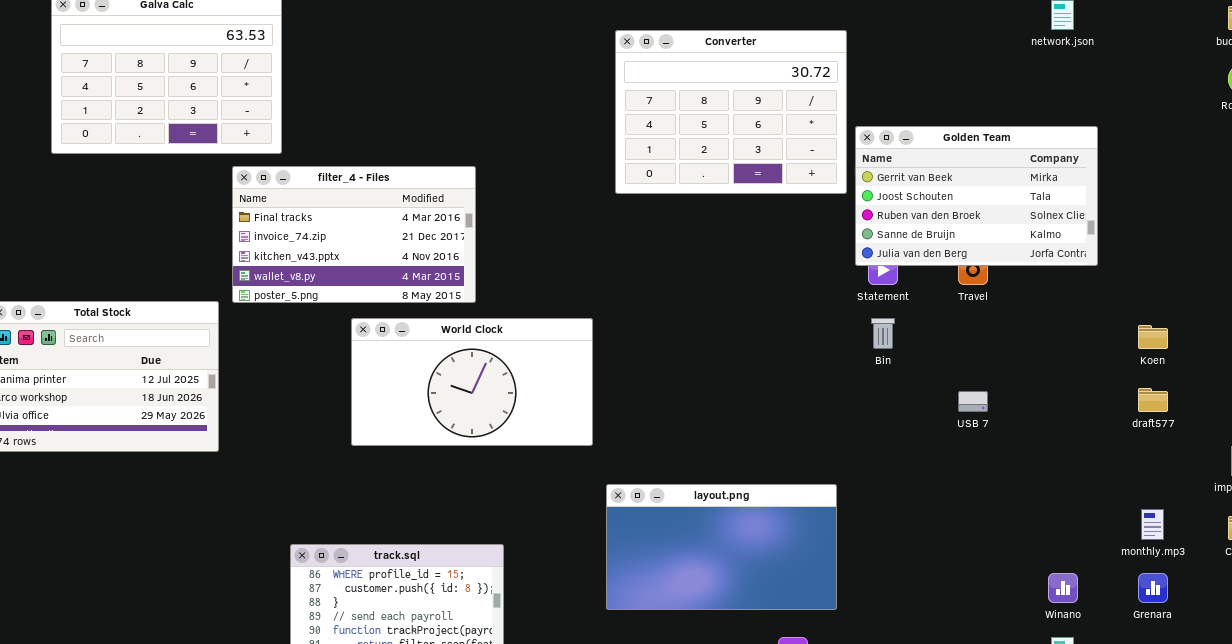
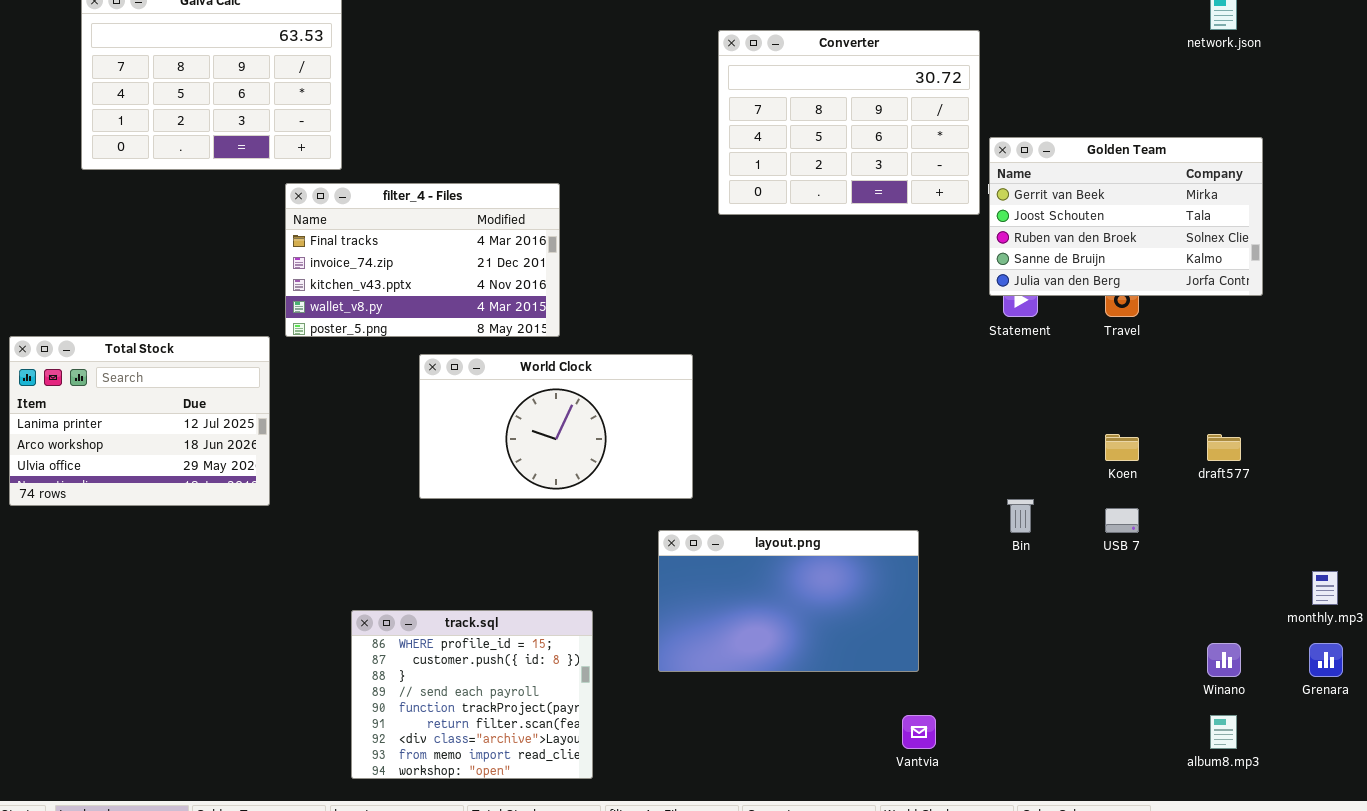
Bin: [871,318,895,349] -> [1007,499,1034,533], moved
Koen: [1138,325,1168,349] -> [1105,434,1139,461], moved
draft577: [1138,388,1168,412] -> [1207,434,1241,461], moved
USB 7: [958,391,988,412] -> [1105,508,1139,533], moved
layout.png: [606,484,837,610] -> [658,530,919,672], moved

